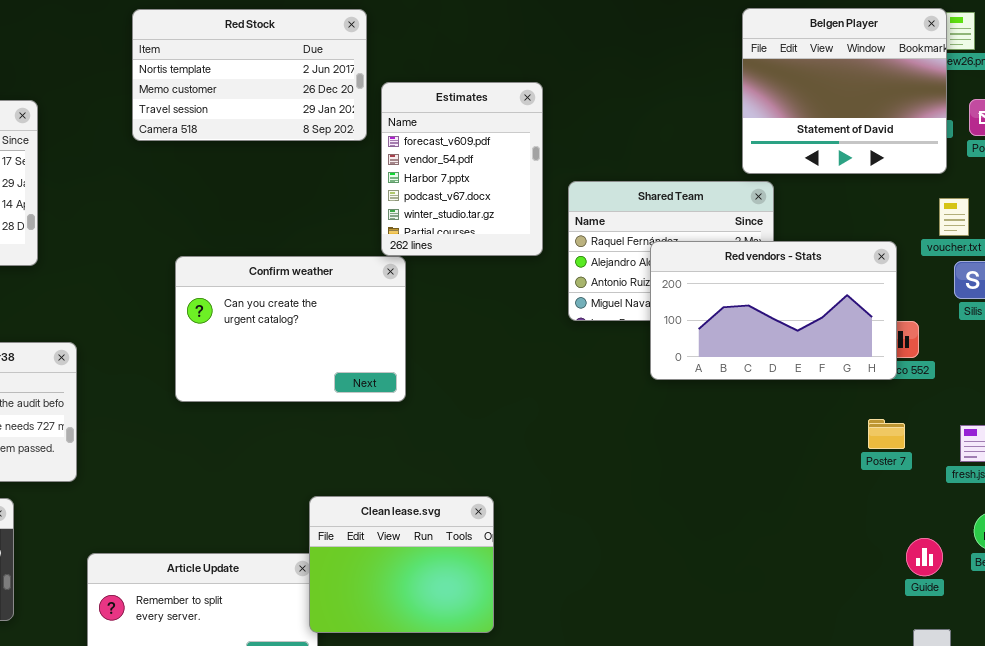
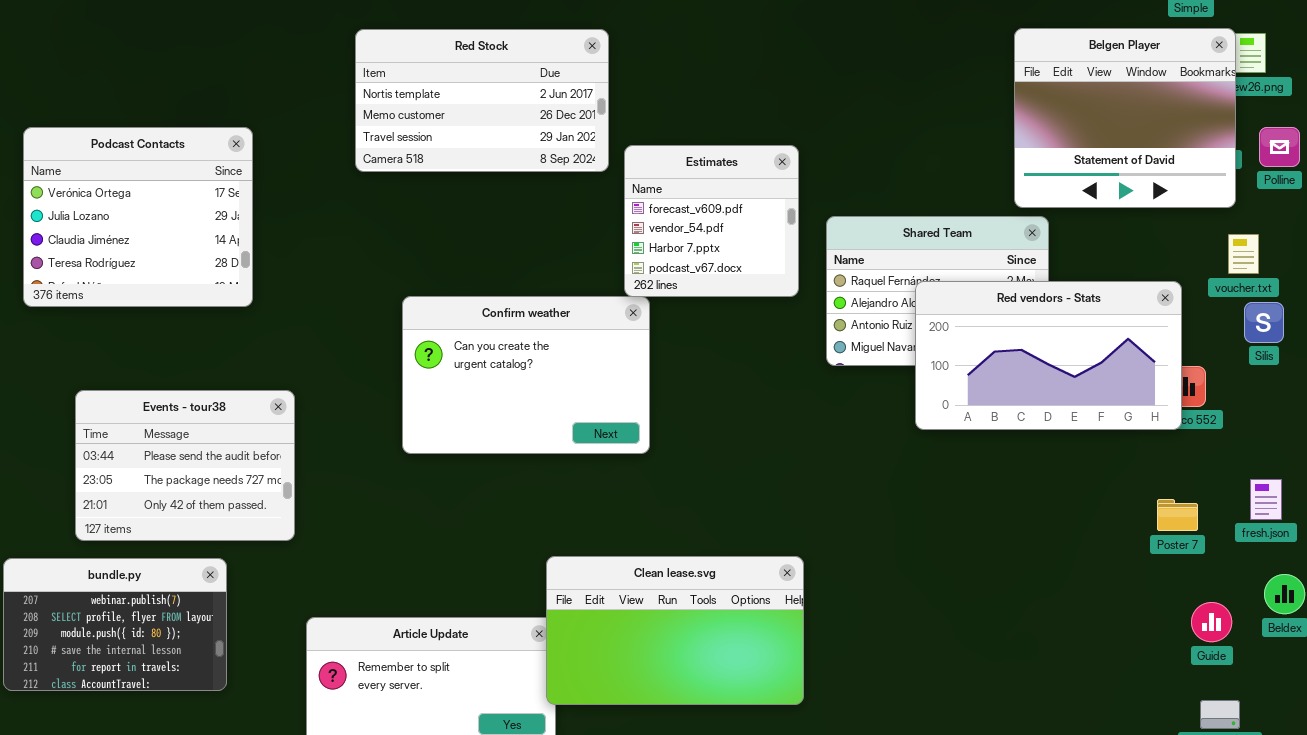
Estimates: [381,82,543,256] -> [624,145,799,297], resized
Poster 7: [868,419,905,449] -> [1157,499,1198,531], moved
Clean lease.svg: [309,496,494,633] -> [546,556,804,705], resized

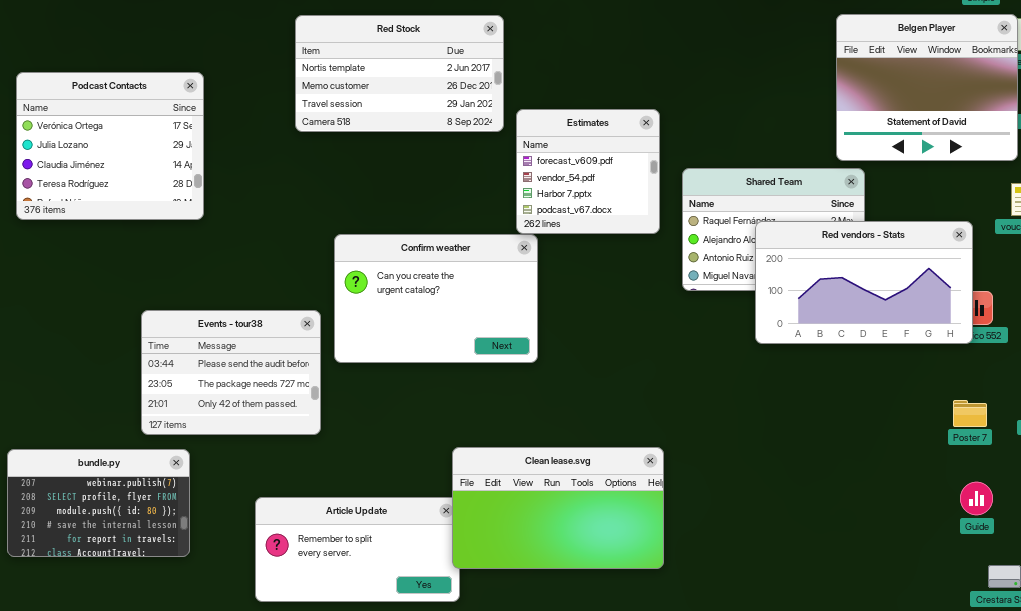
Podcast Contacts: [23,127,253,307] -> [16,72,204,220], moved
Events - tour38: [75,390,295,541] -> [141,310,321,435], moved
Guide: [1191,602,1232,642] -> [960,482,993,515], moved

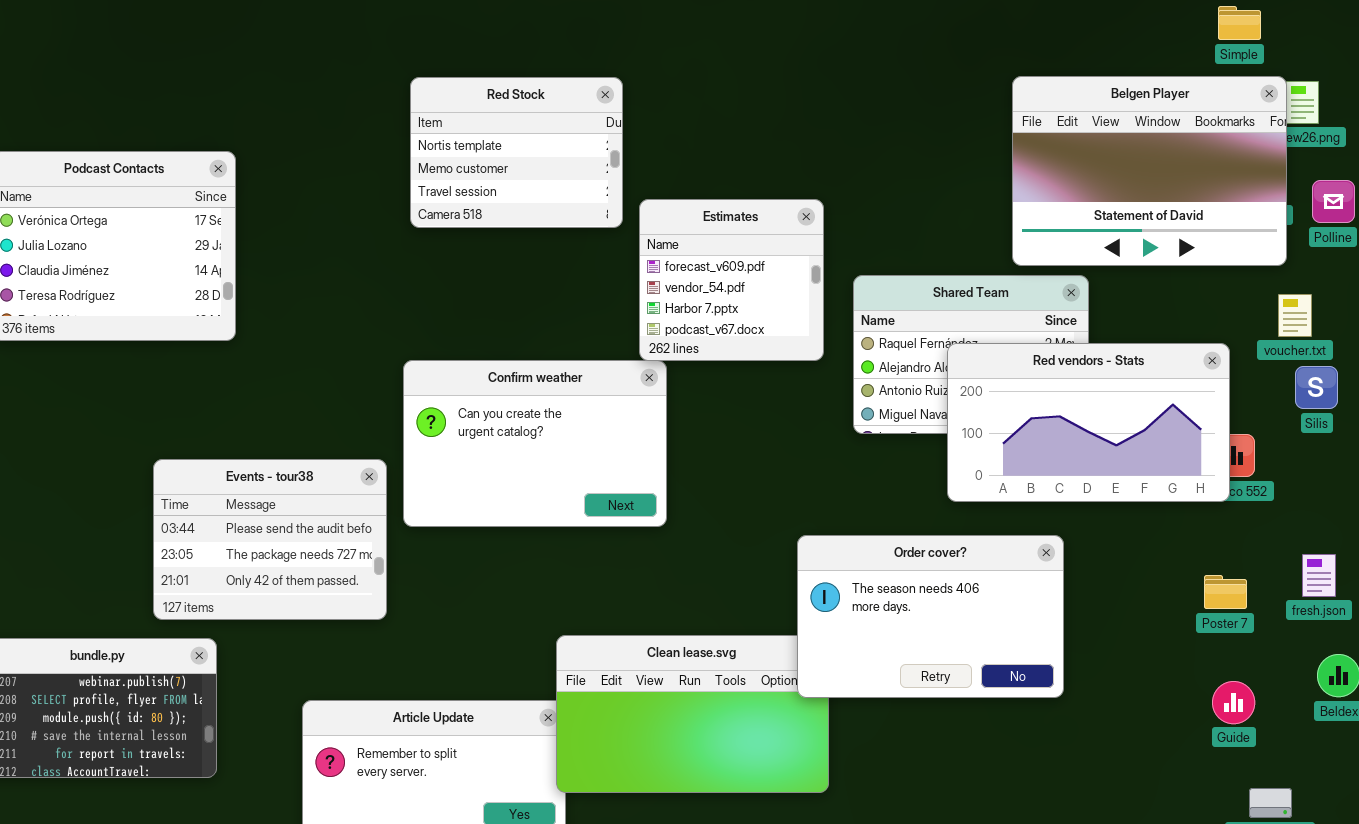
Belgen Player: [836,14,1018,161] -> [1012,76,1287,266], resized
Red Stock: [295,15,504,132] -> [410,77,623,228], resized
Order cover?: none -> [797,535,1064,698], opened

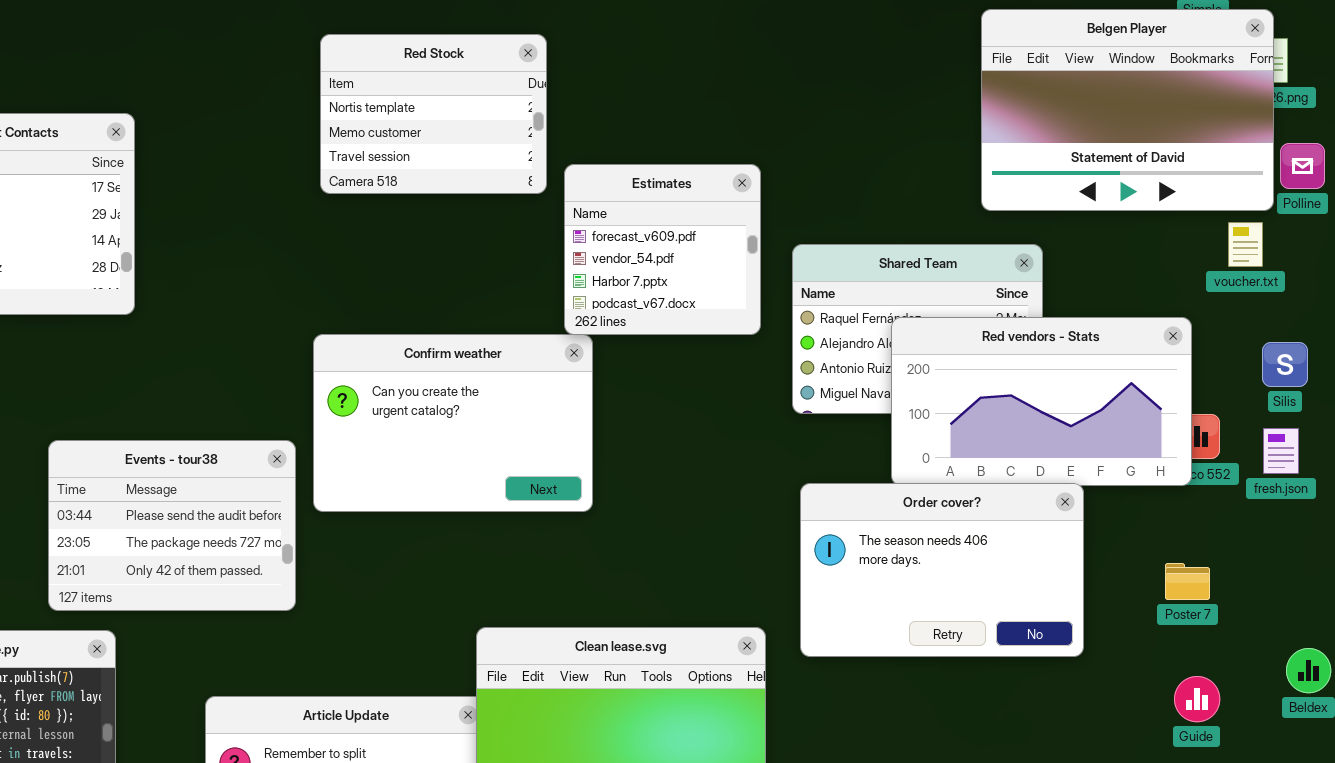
Belgen Player: [1012,76,1287,266] -> [981,9,1274,211], moved
voucher.txt: [1278,294,1312,337] -> [1228,222,1263,267], moved
Order cover?: [797,535,1064,698] -> [800,483,1084,657], moved
fresh.json: [1302,554,1336,597] -> [1263,428,1299,474], moved

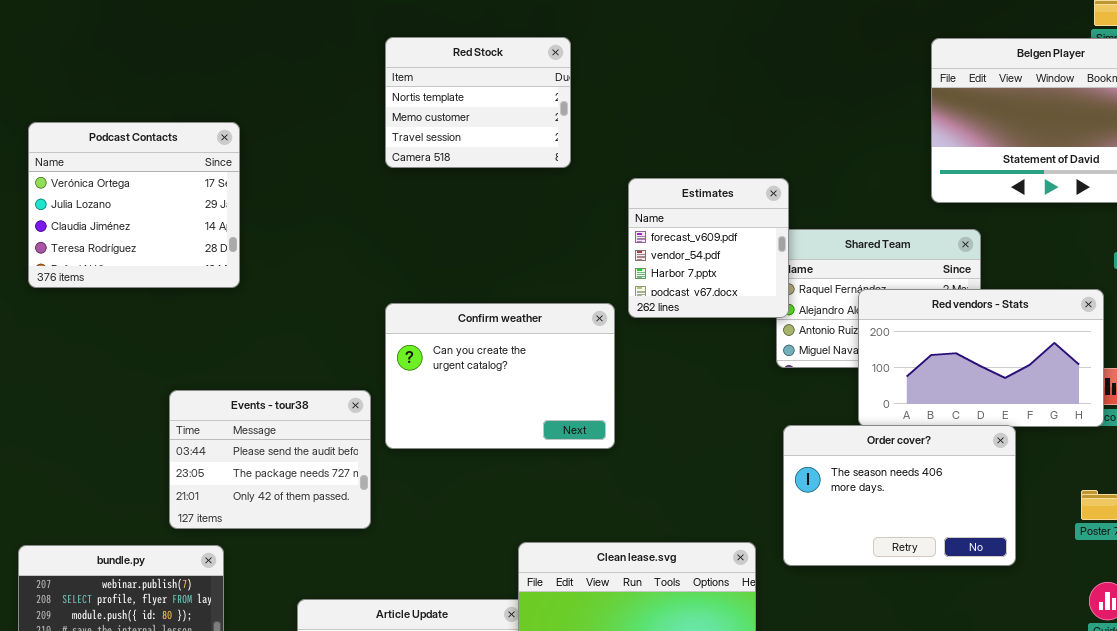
Red Stock: [320,34,547,194] -> [385,37,571,168], moved
Estimates: [564,164,761,335] -> [628,178,789,318], moved

